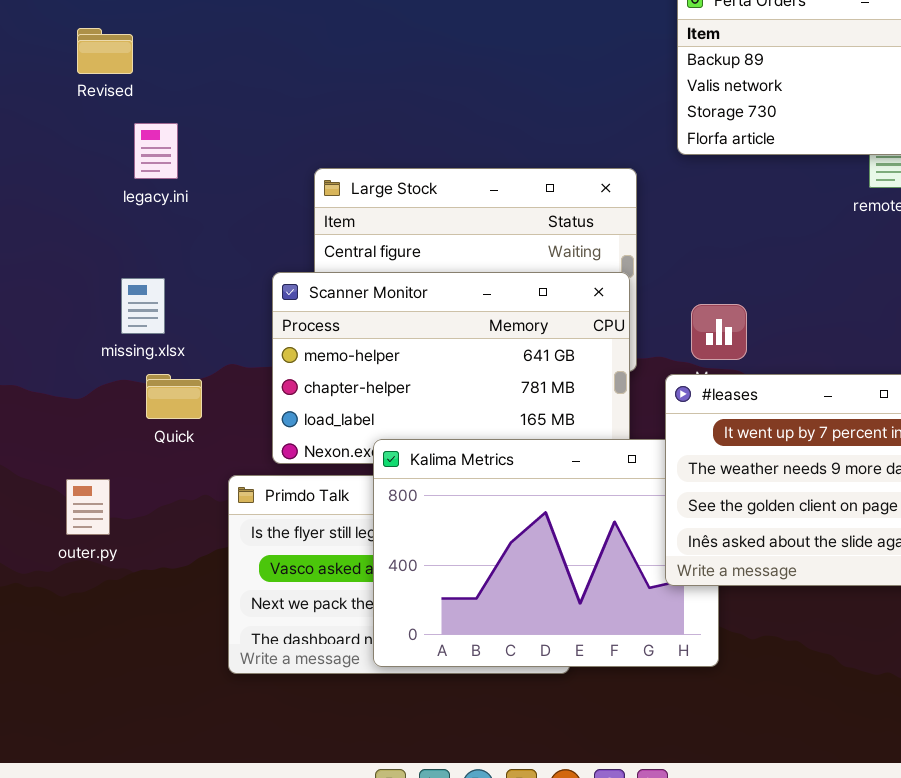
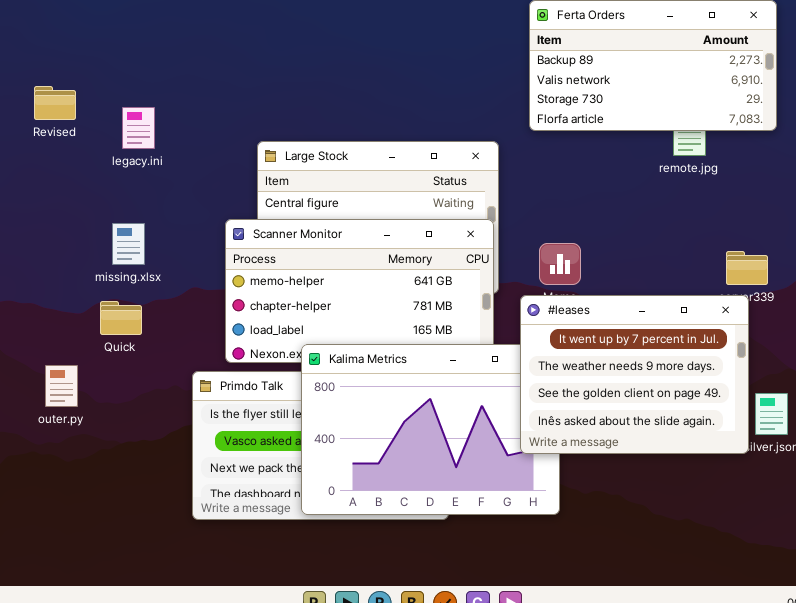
Revised: [77,28,133,74] -> [34,86,76,120], moved
Quick: [146,374,202,419] -> [100,301,142,335], moved
outer.py: [66,479,110,535] -> [45,365,78,407], moved

